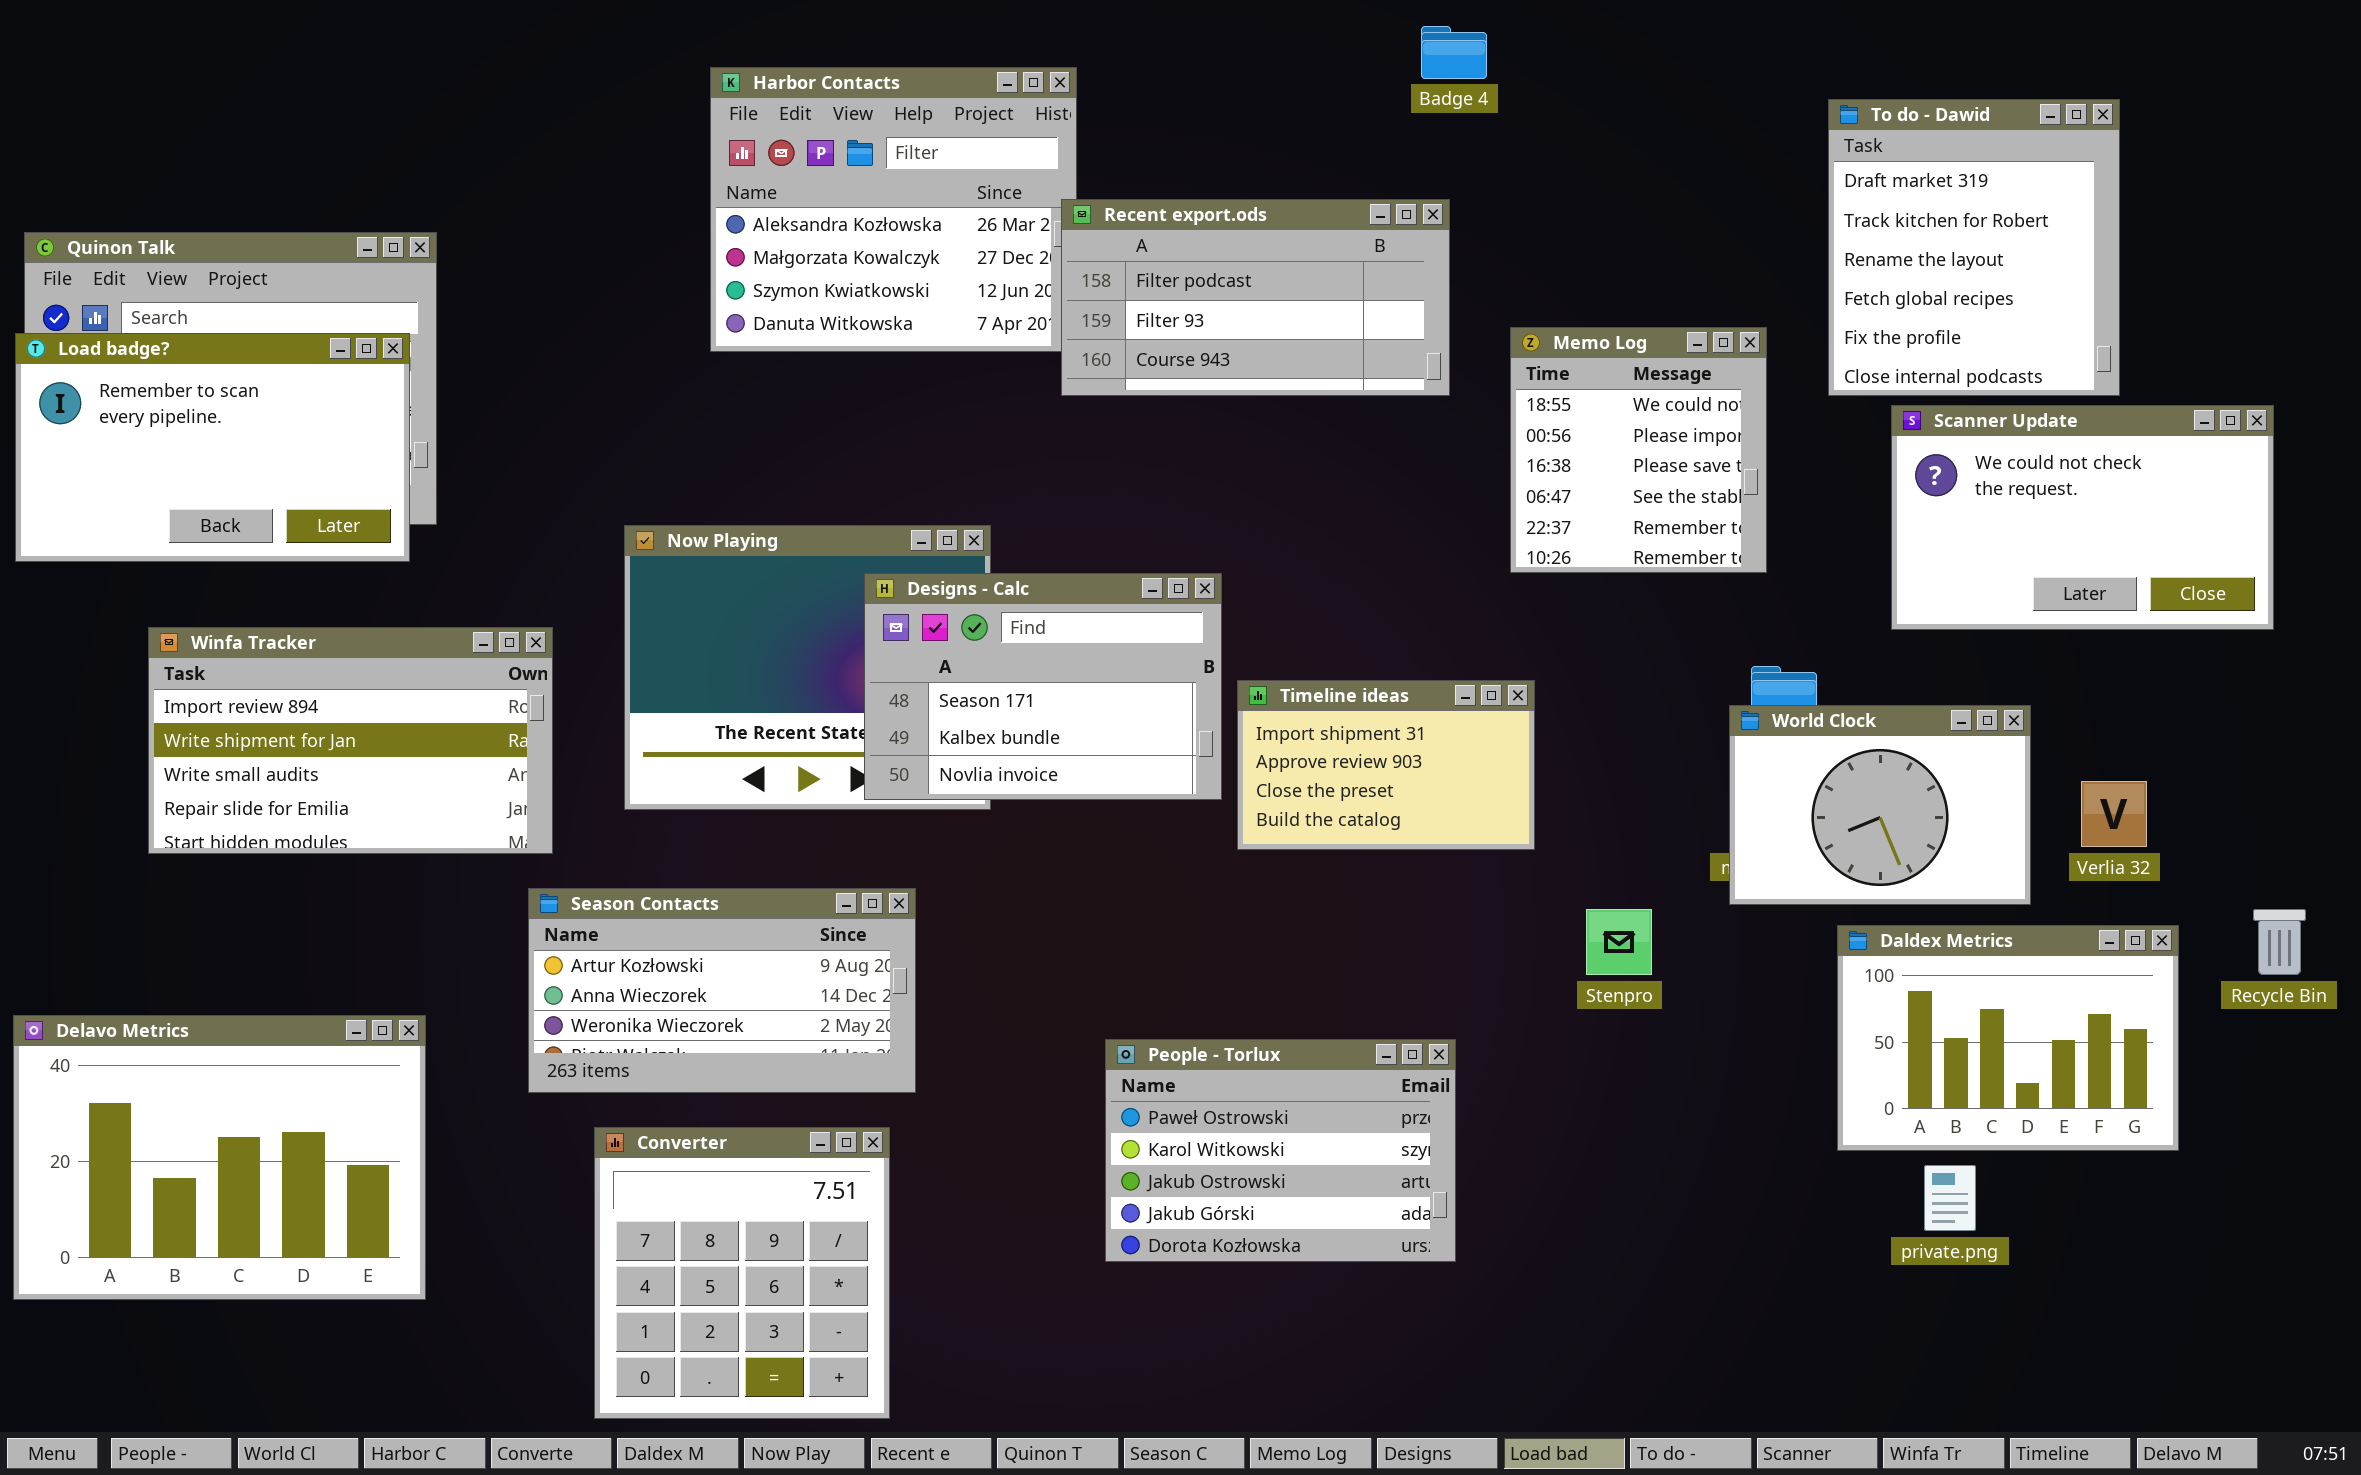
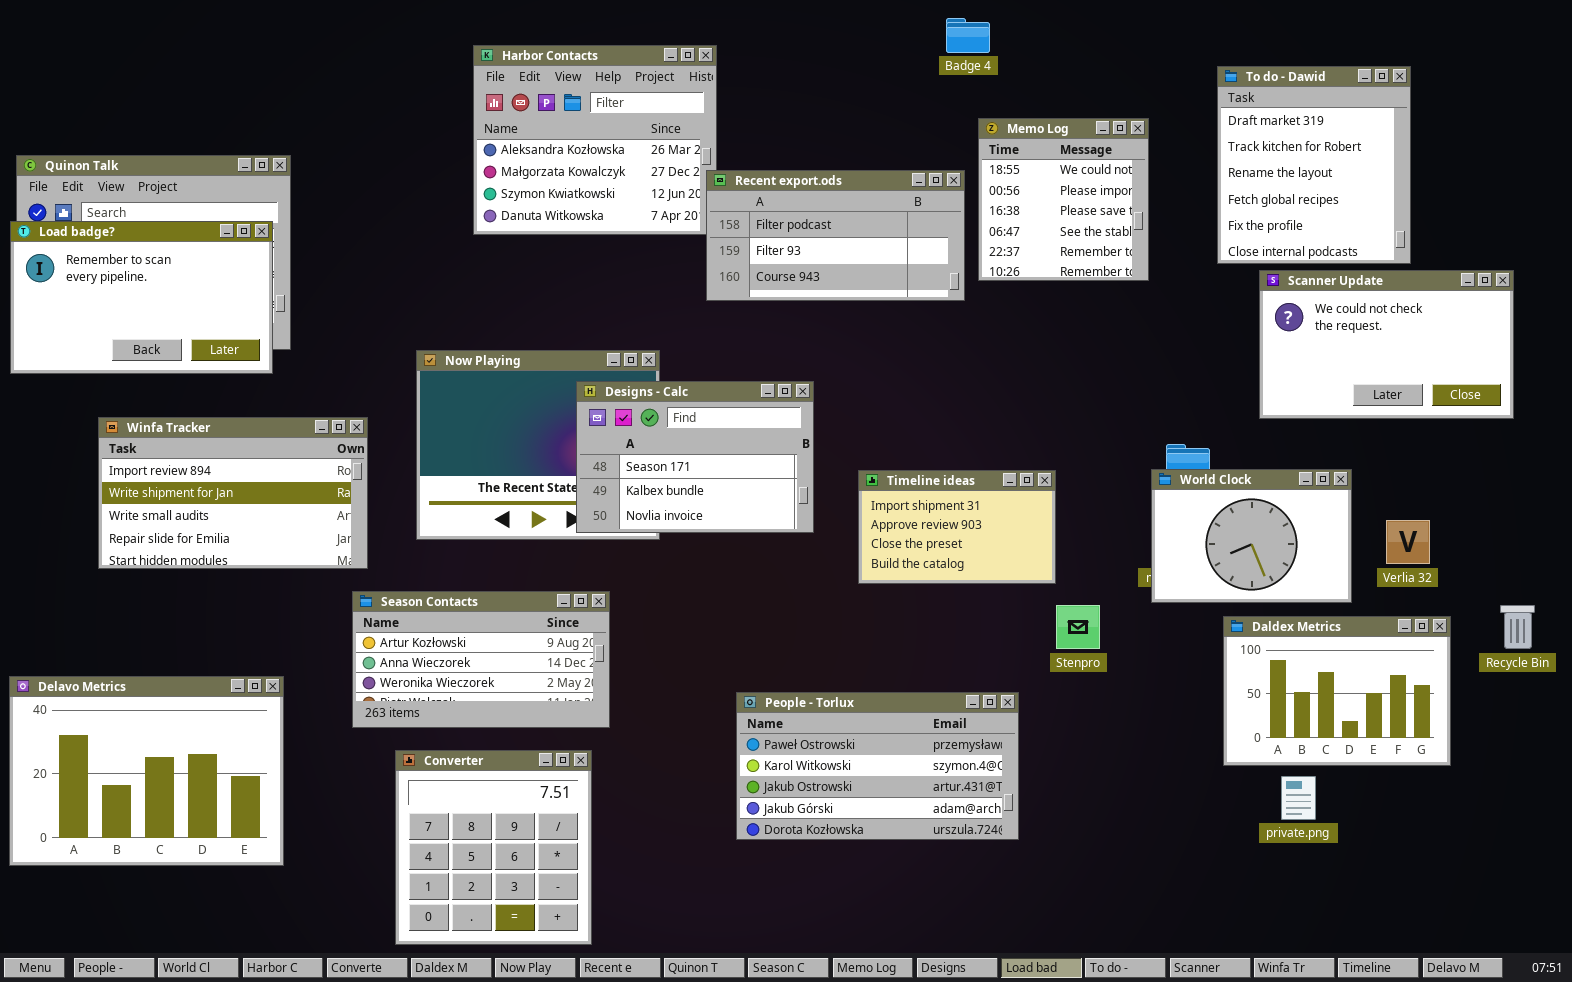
Recent export.ods: [1061,199,1450,396] -> [706,170,965,301], moved
Memo Log: [1510,327,1767,573] -> [978,118,1149,281], moved
Timeline ideas: [1237,680,1535,850] -> [858,470,1056,584], moved
People - Torlux: [1105,1039,1456,1262] -> [736,692,1019,840], resized

